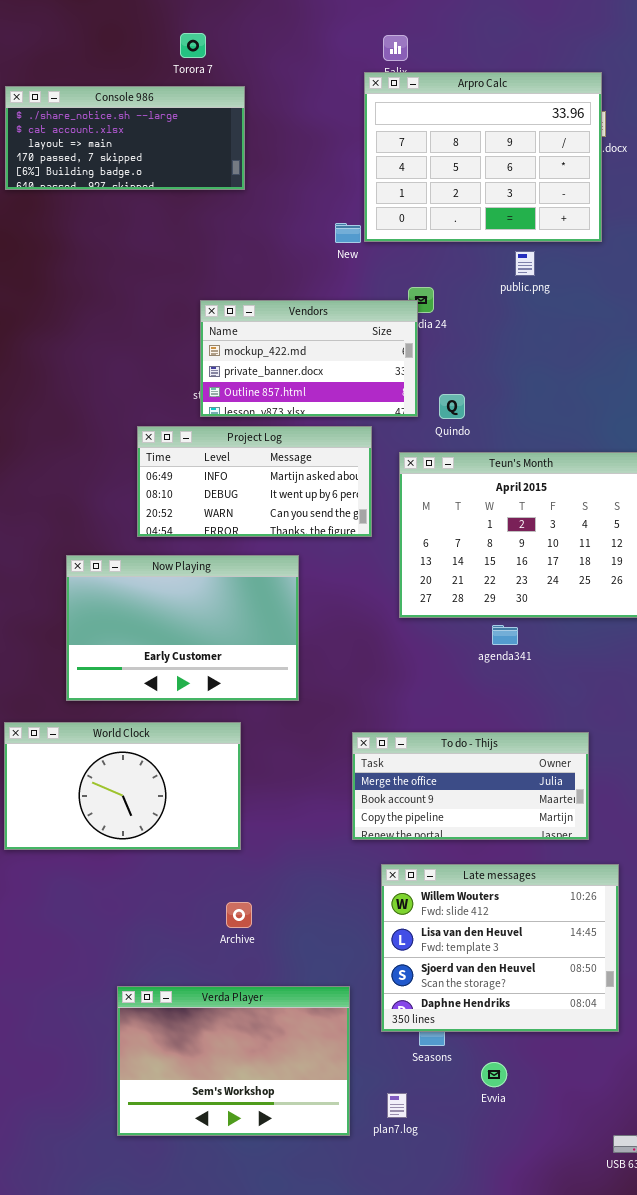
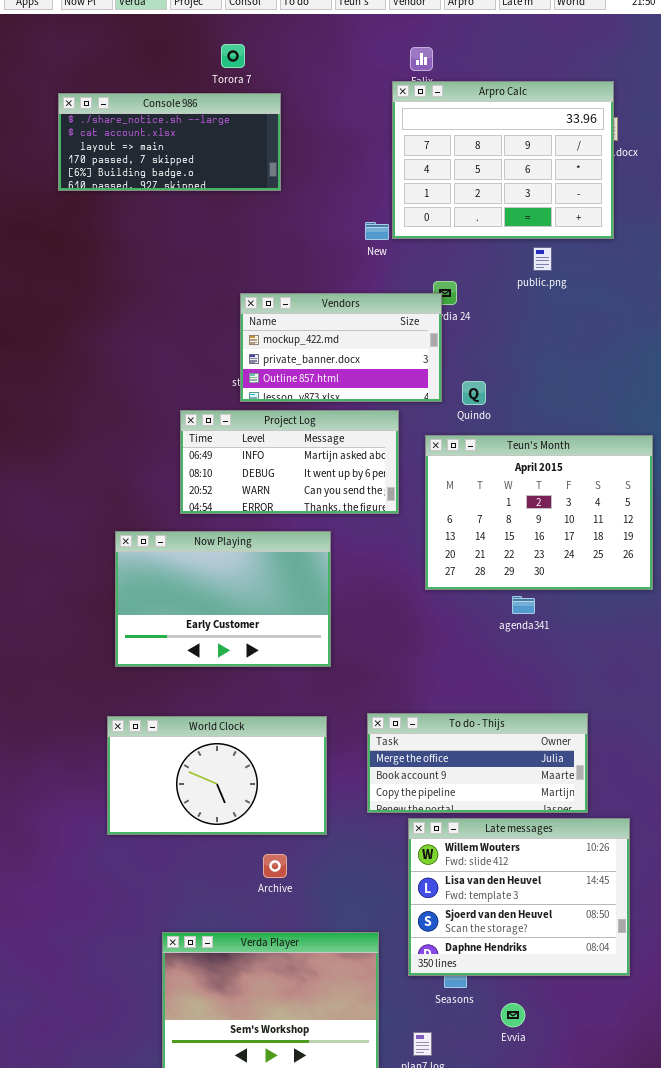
World Clock: [4,722,241,850] -> [107,716,327,835], moved
To do - Thijs: [352,732,589,840] -> [367,713,588,813], moved

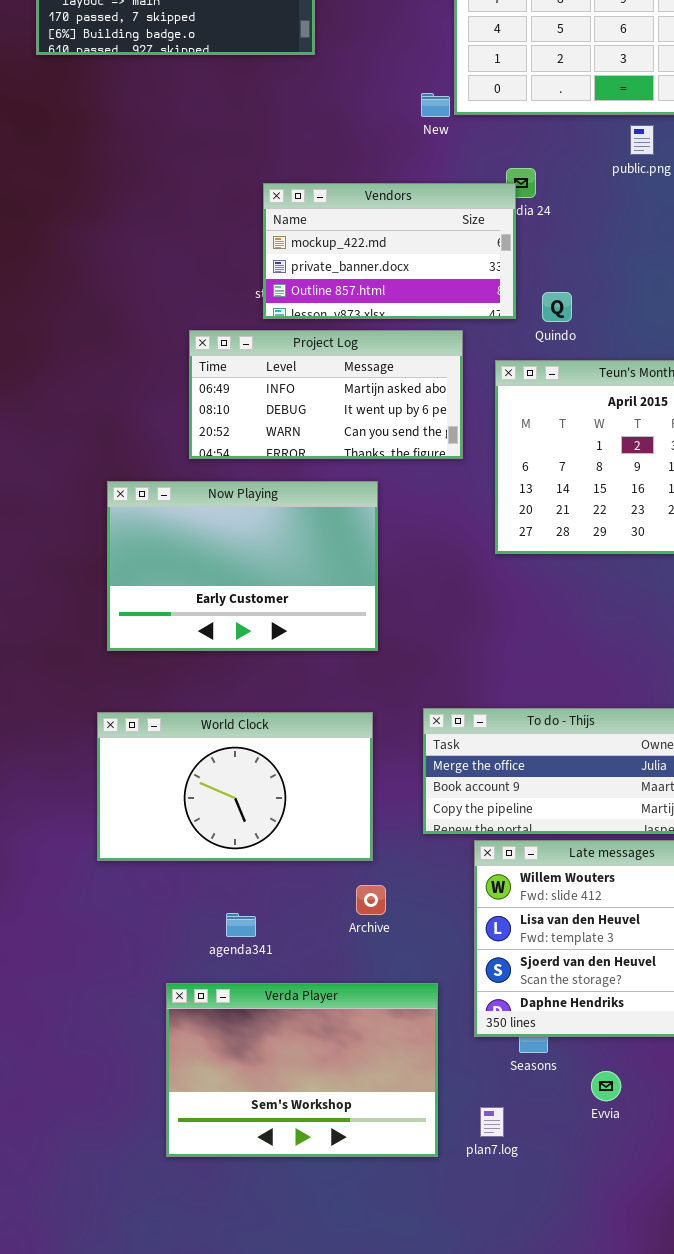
agenda341: [512,596,535,614] -> [226,913,256,937], moved
Archive: [263,854,287,878] -> [356,885,386,915], moved

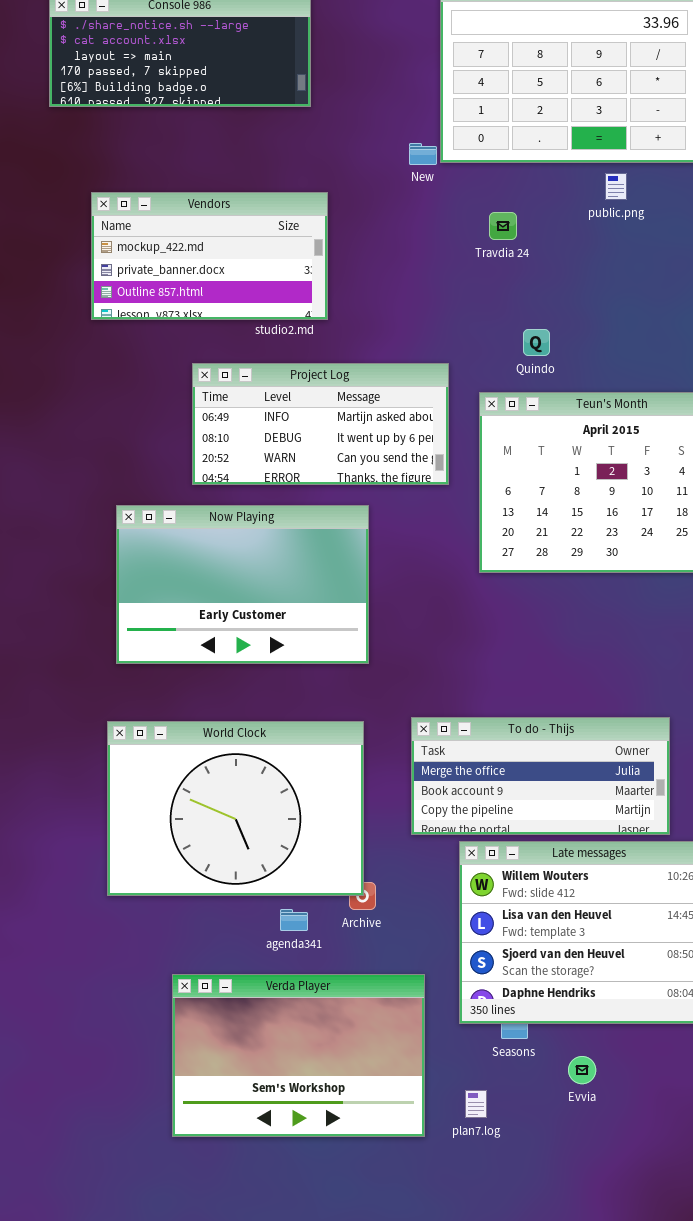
Vendors: [263,183,516,319] -> [91,192,328,320], moved
World Clock: [97,712,373,861] -> [107,721,364,896], resized
agenda341: [226,913,256,937] -> [280,909,308,931], moved

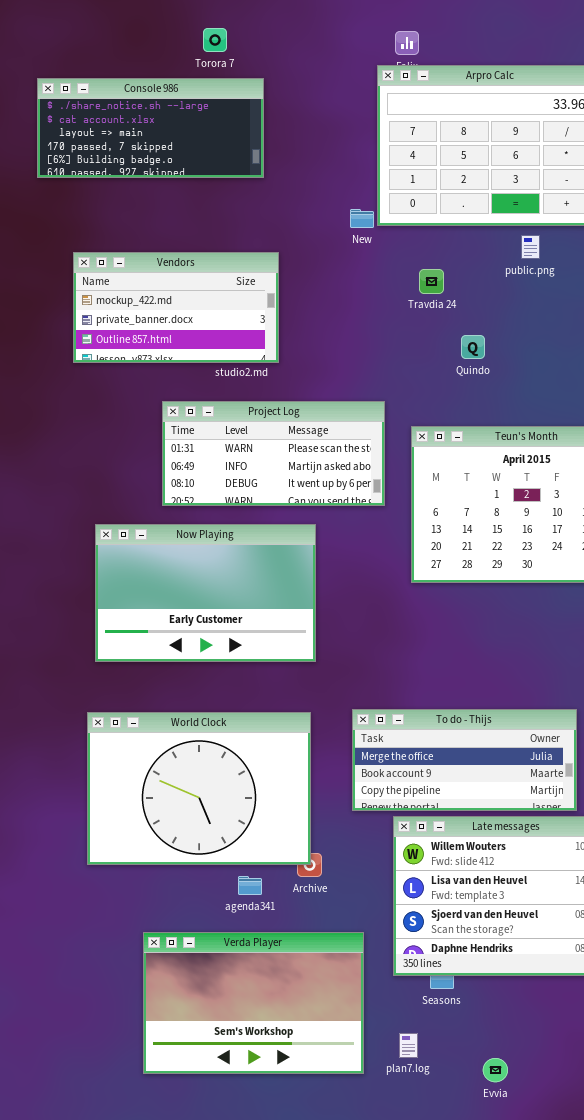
Quindo: [523,329,550,356] -> [461,335,485,359], moved
Project Log: [192,363,449,485] -> [162,401,385,506], scrolled up 1 row
Evvia: [568,1056,596,1084] -> [483,1058,508,1082], moved

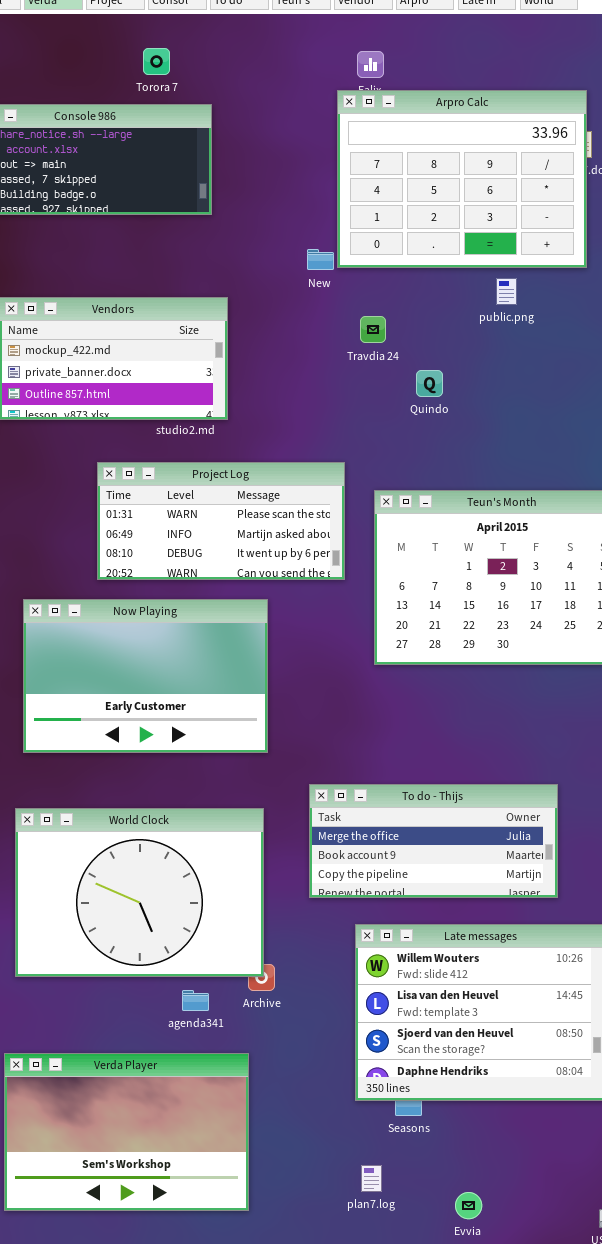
Travdia 24: [419,269,444,294] -> [360,316,386,343], moved
Quindo: [461,335,485,359] -> [416,370,443,397], moved
To do - Thijs: [352,709,577,811] -> [309,784,558,898], moved
Verda Player: [143,932,364,1074] -> [4,1053,249,1211], moved

